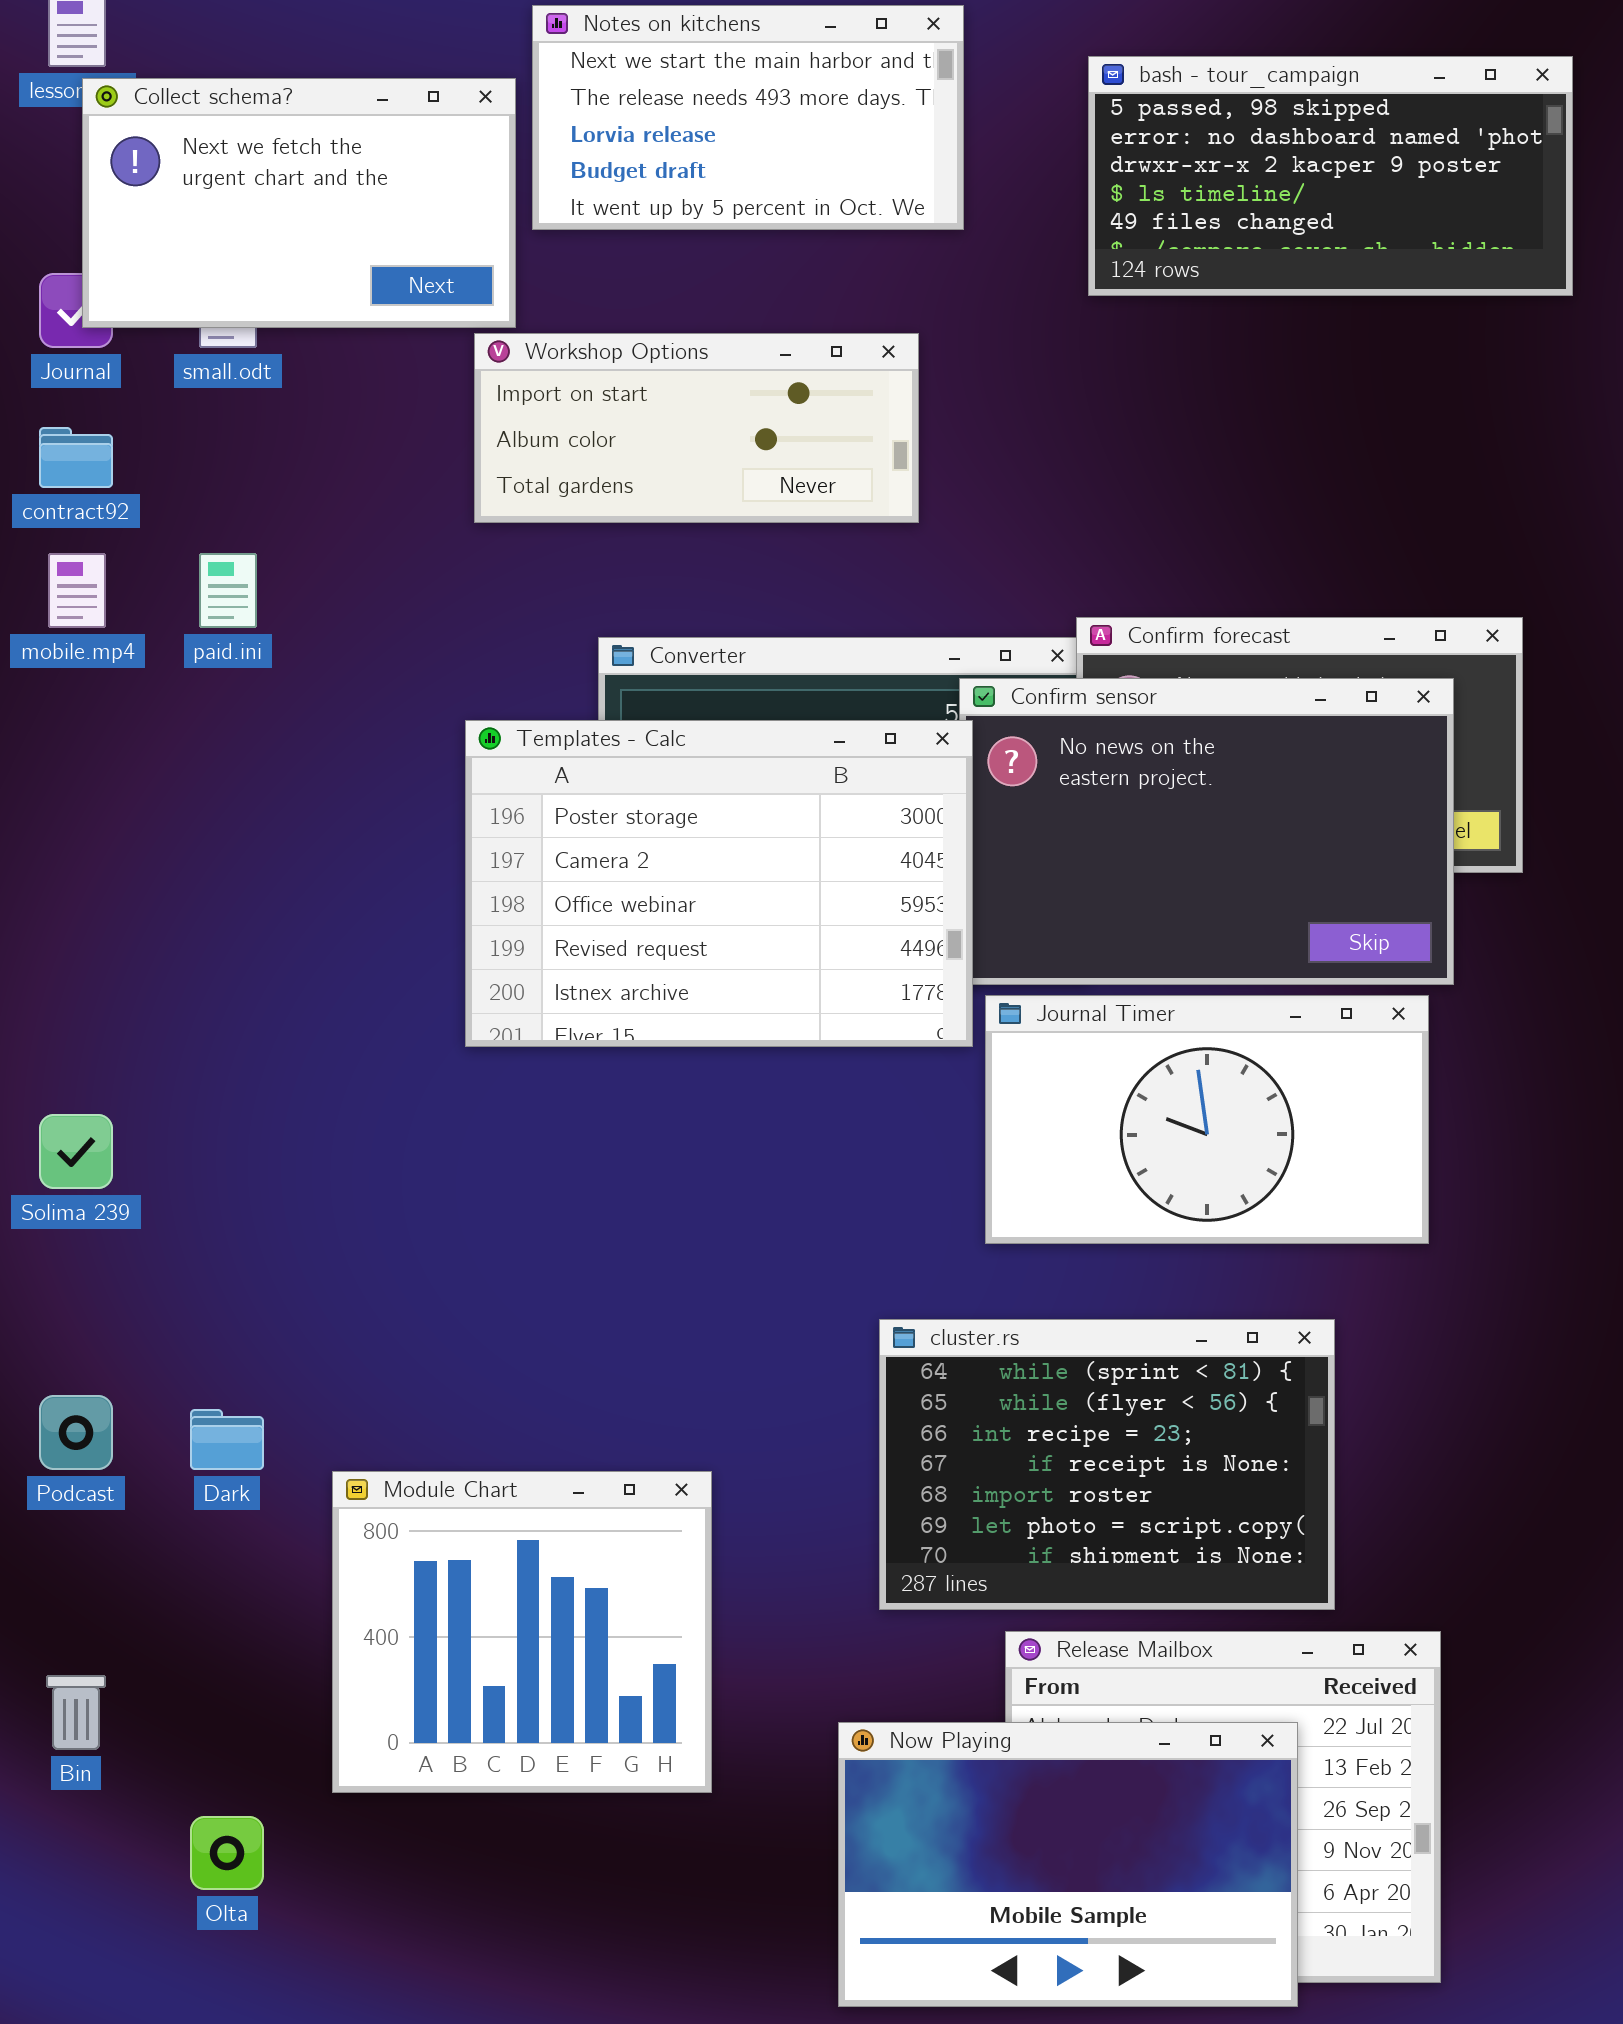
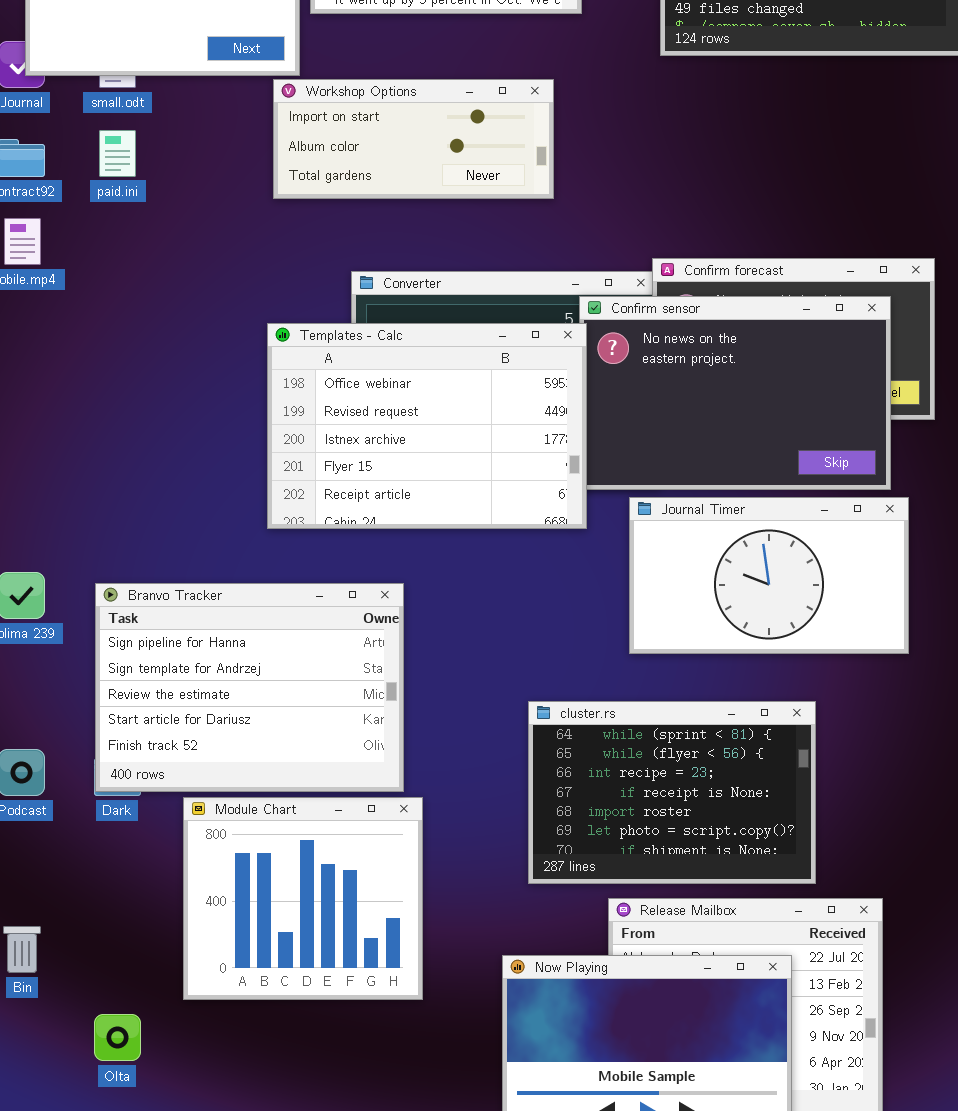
paid.ini: [199,553,257,628] -> [99,130,136,177], moved
Templates - Calc: [465,720,973,1047] -> [267,323,587,529], scrolled down 2 rows
Journal Timer: [985,995,1429,1244] -> [629,497,909,654], moved
Branvo Tracker: none -> [95,583,404,792], opened

